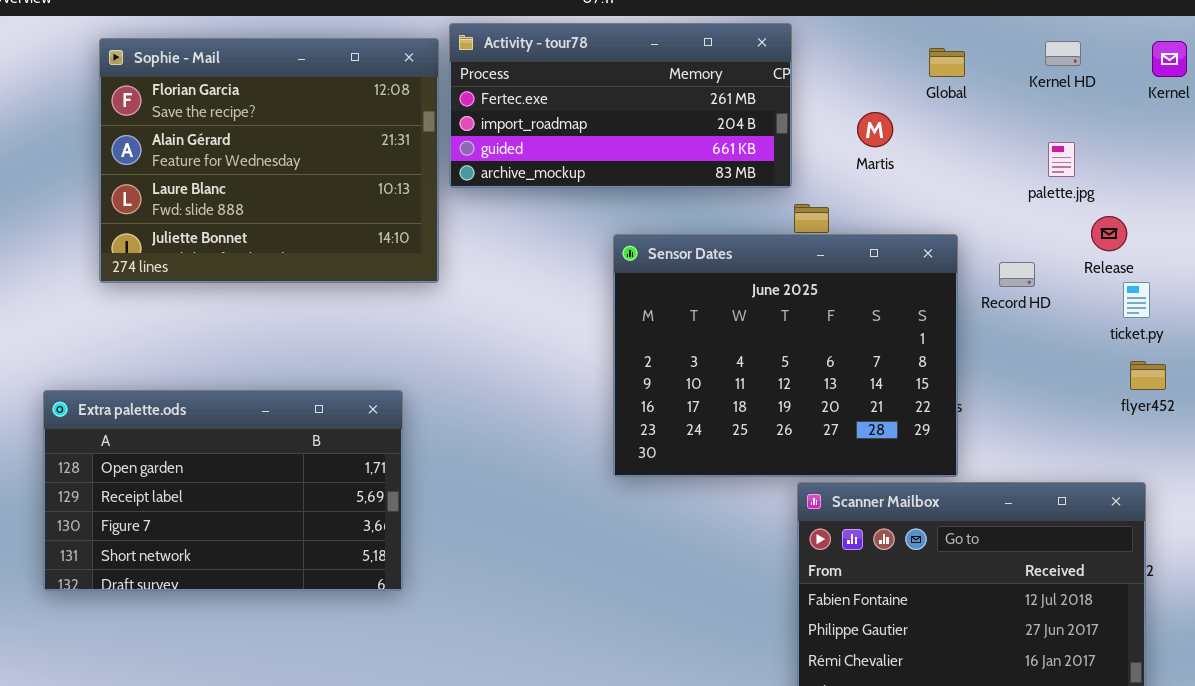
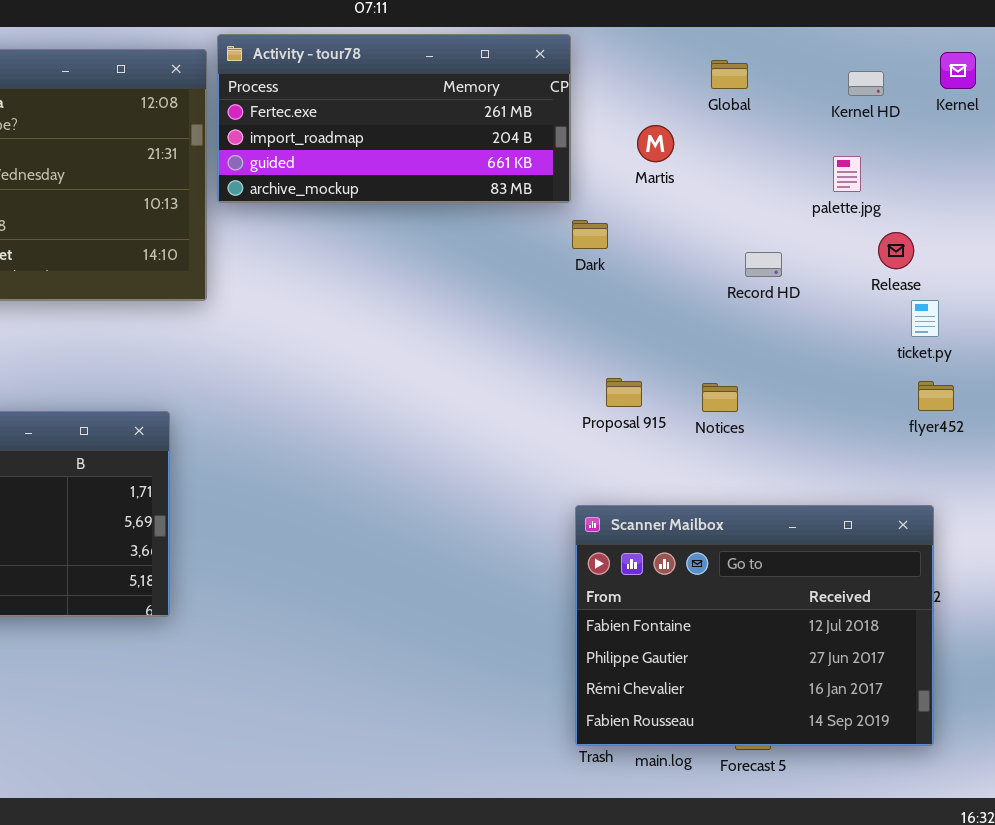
Kernel HD: [1045,41,1081,66] -> [848,71,884,96], moved
Sensor Dates: [613,234,958,477] -> none, closed
Record HD: [999,262,1035,287] -> [745,252,782,277], moved

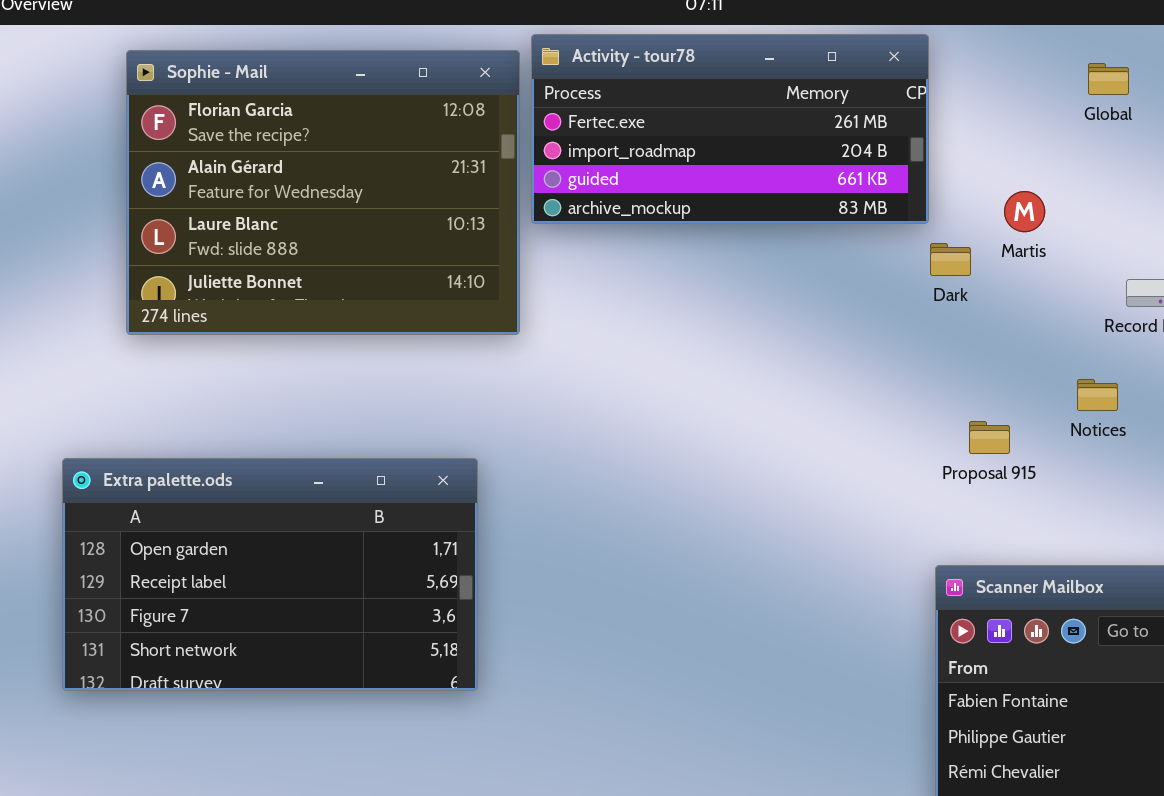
Martis: [637,125,674,162] -> [1004,191,1045,232], moved
Notices: [702,383,738,412] -> [1077,379,1118,411], moved

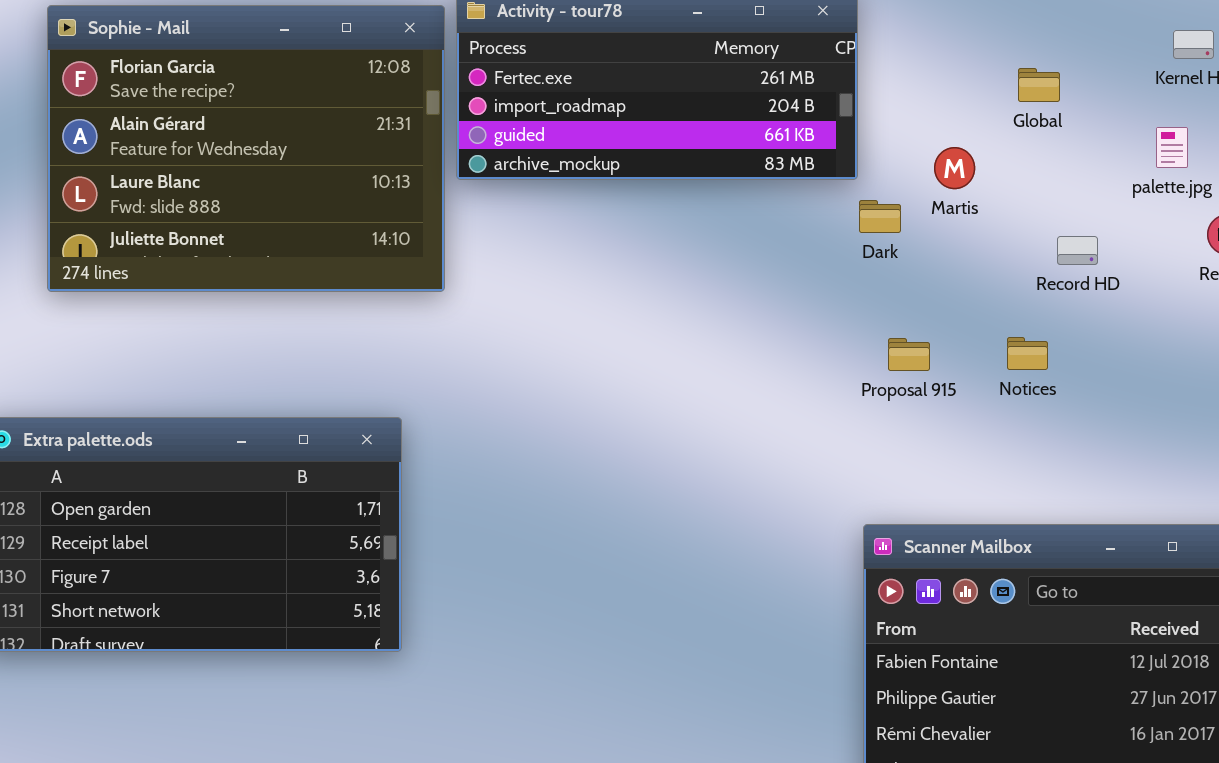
Global: [1088,63,1129,95] -> [1018,68,1060,102], moved
Proposal 915: [969,421,1010,454] -> [888,338,930,371], moved

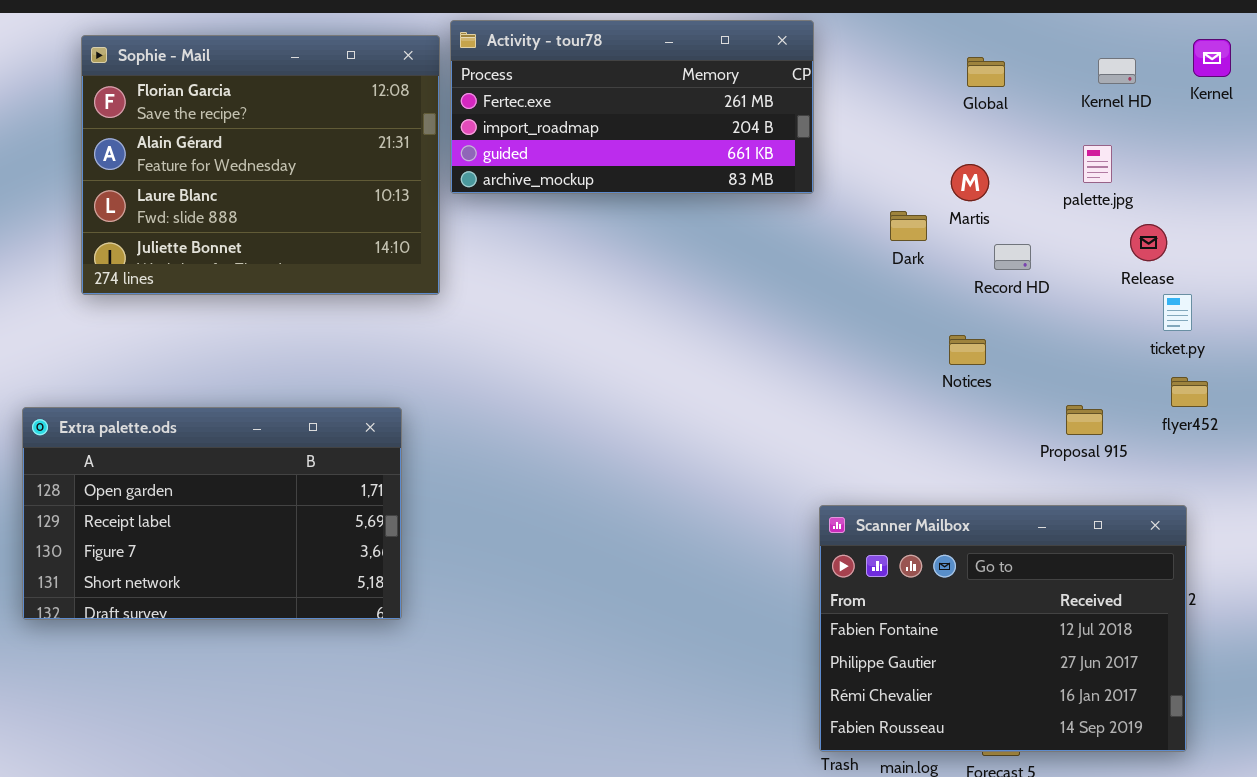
Global: [1018,68,1060,102] -> [967,57,1005,87], moved
Martis: [934,147,975,189] -> [951,164,989,201], moved
Dark: [859,200,901,233] -> [890,211,927,241], moved
Proposal 915: [888,338,930,371] -> [1066,405,1103,435], moved

